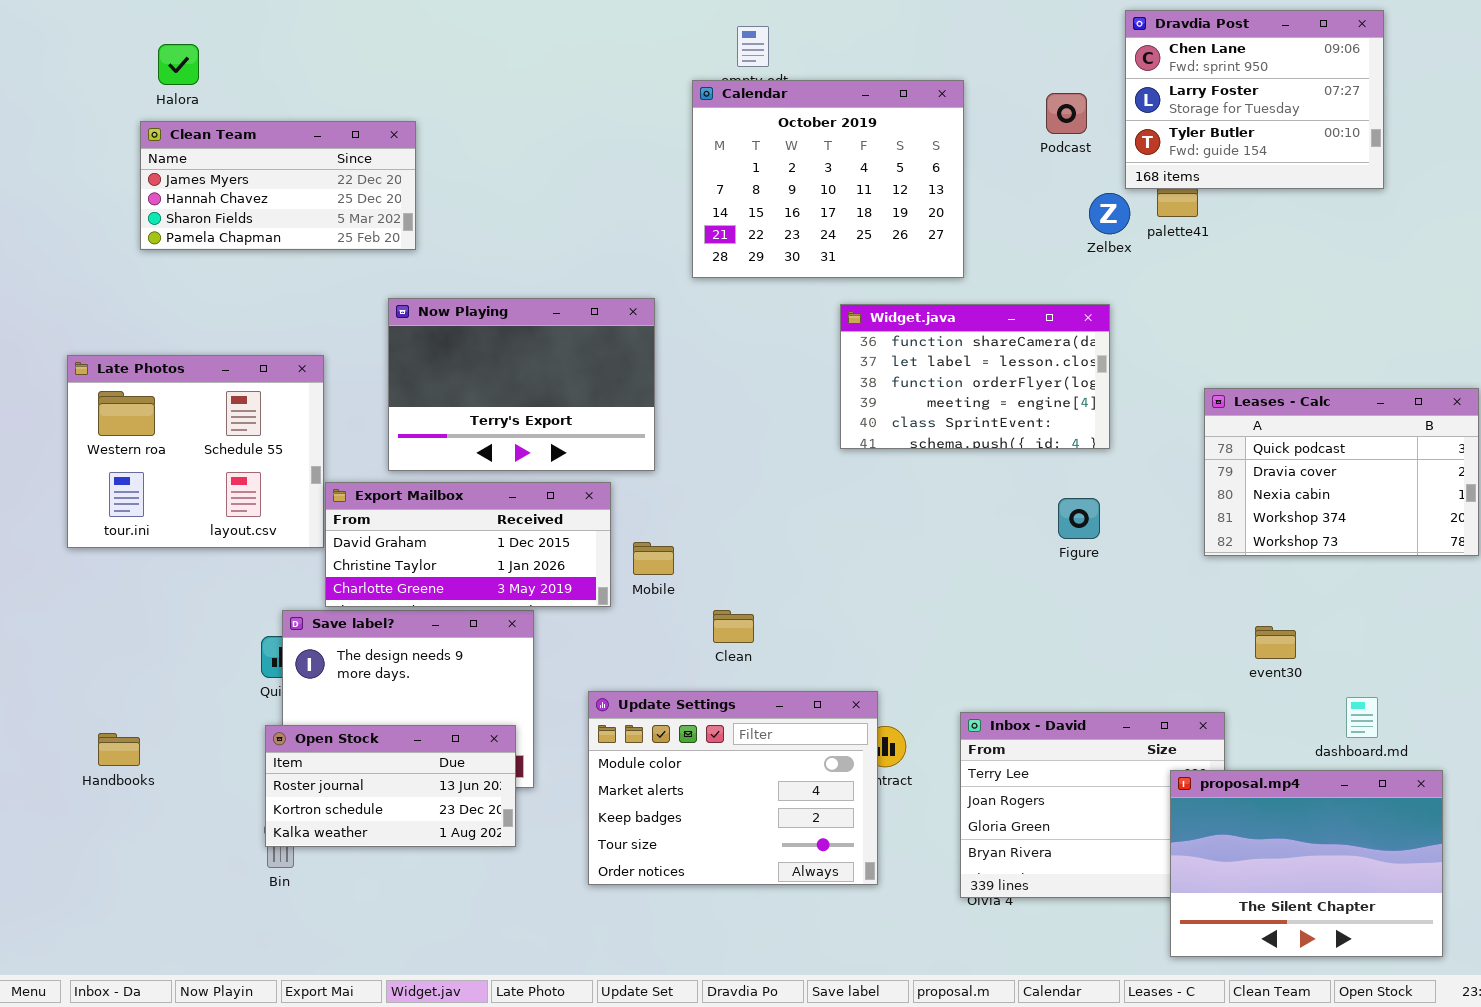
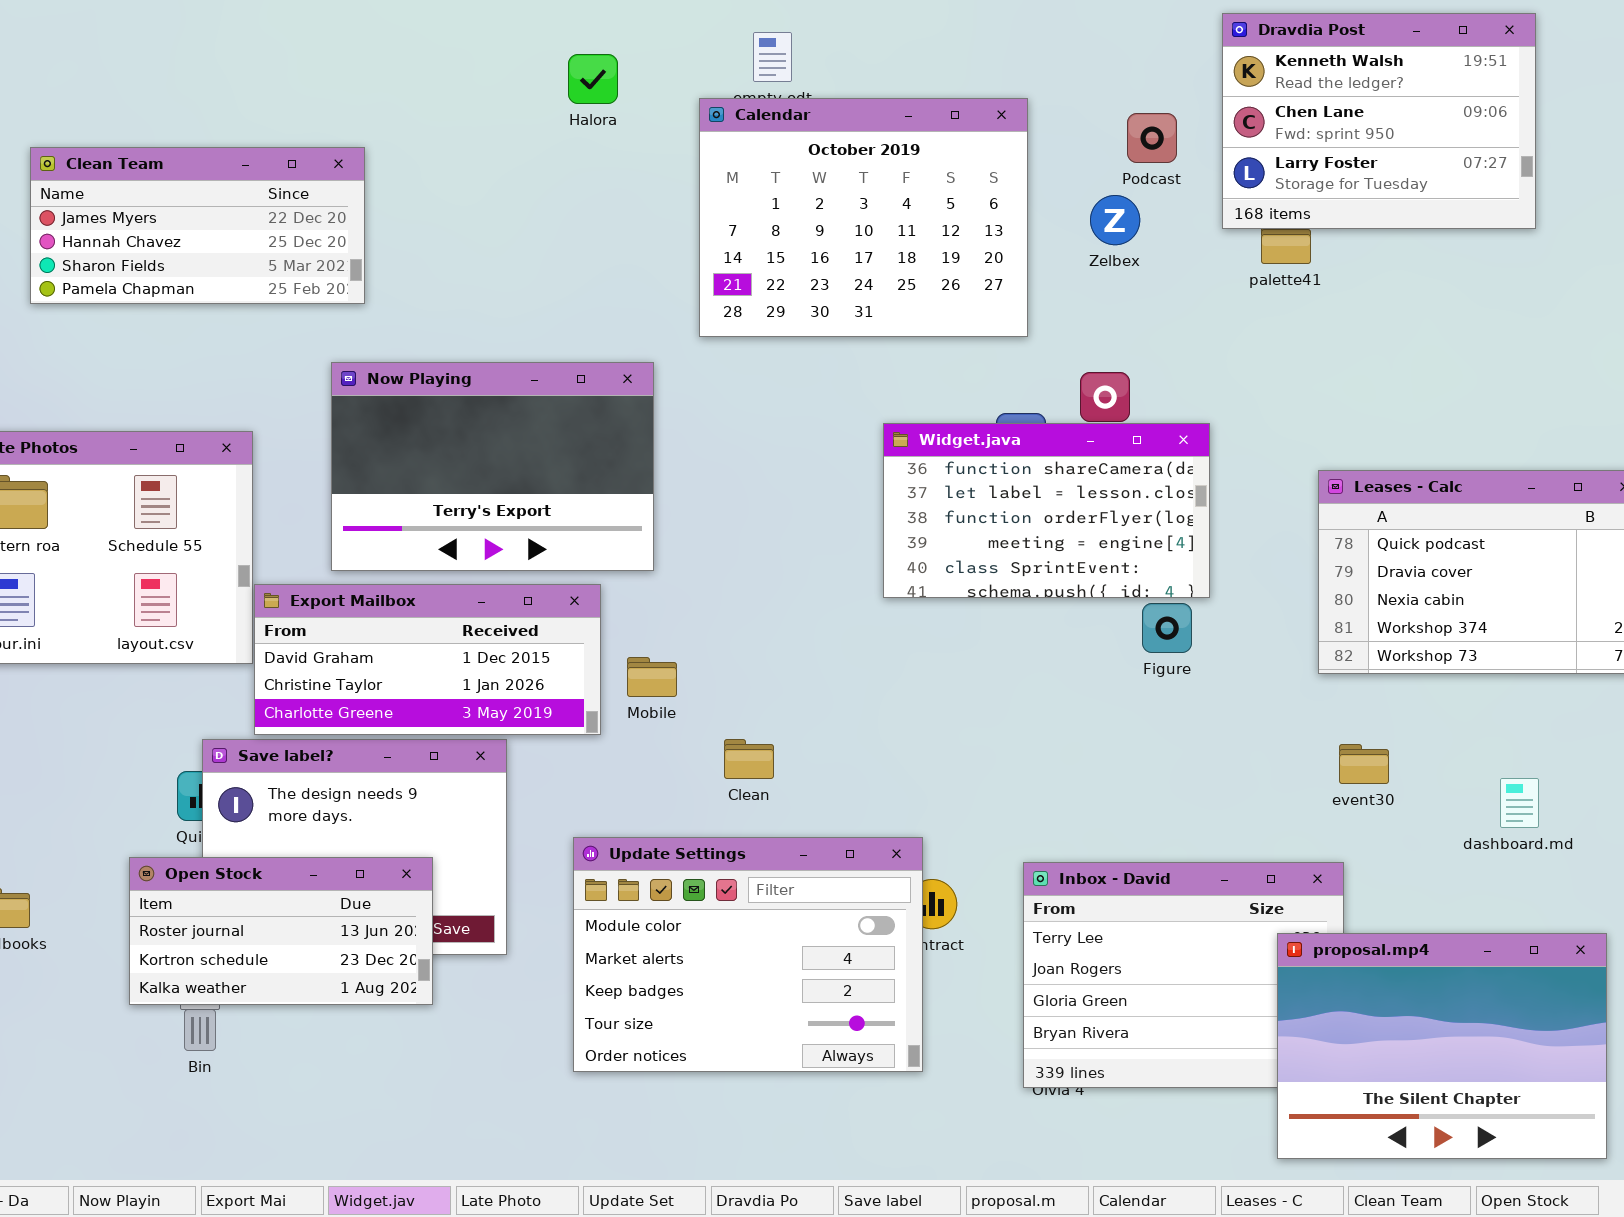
Dravdia Post: [1125,10,1384,189] -> [1222,13,1536,229], scrolled up 1 row
Halora: [158,44,199,85] -> [568,54,618,104], moved
Zelbex: [1089,193,1130,234] -> [1090,195,1140,245], moved
Widget.java: [840,304,1110,449] -> [883,423,1210,598], moved
event30: [1255,626,1296,659] -> [1339,744,1389,784], moved
dashboard.md: [1346,697,1378,738] -> [1500,778,1539,828], moved
Open Stock: [265,725,516,847] -> [129,857,433,1005], moved

